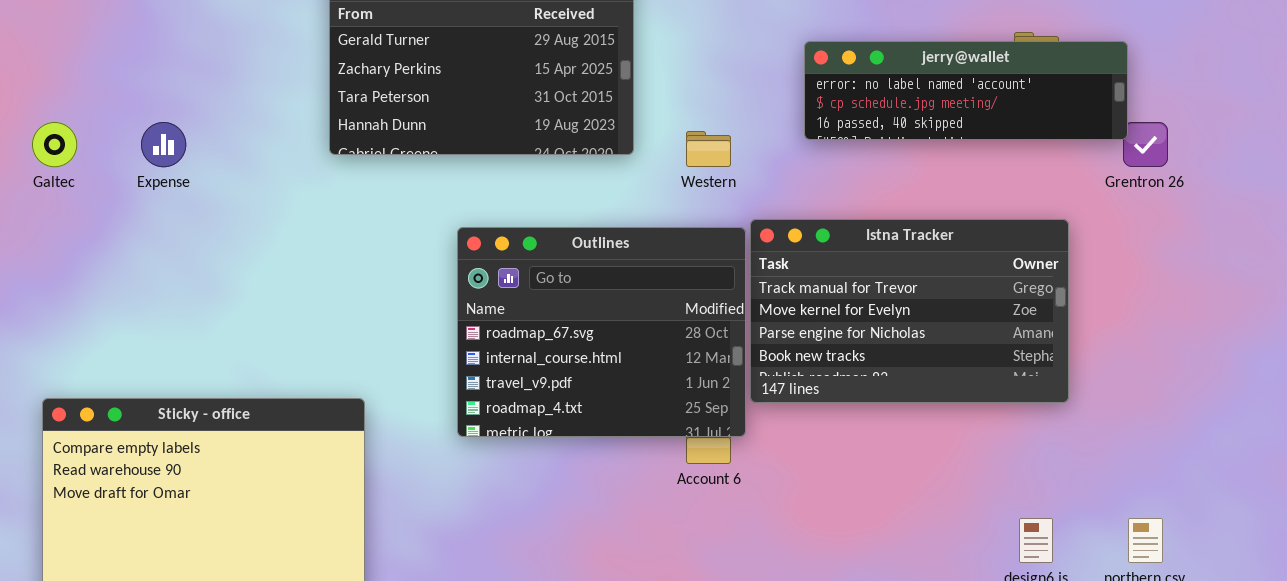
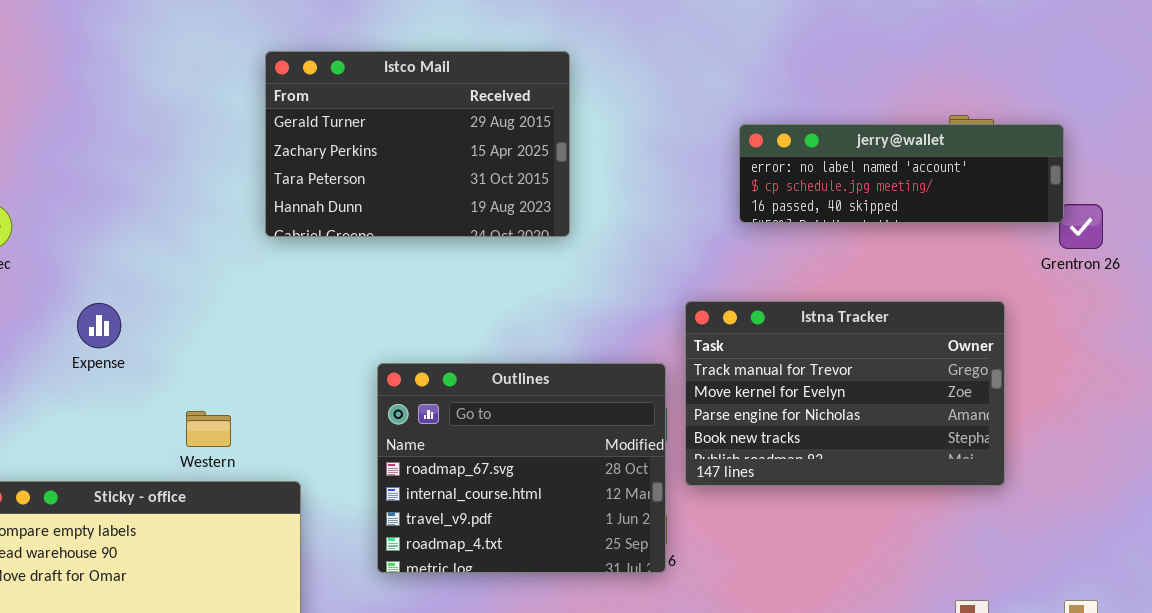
Expense: [141,122,186,167] -> [77,303,121,348], moved
Western: [686,131,731,167] -> [186,411,231,447], moved
Outlines: [457,227,746,437] -> [377,363,666,573], moved

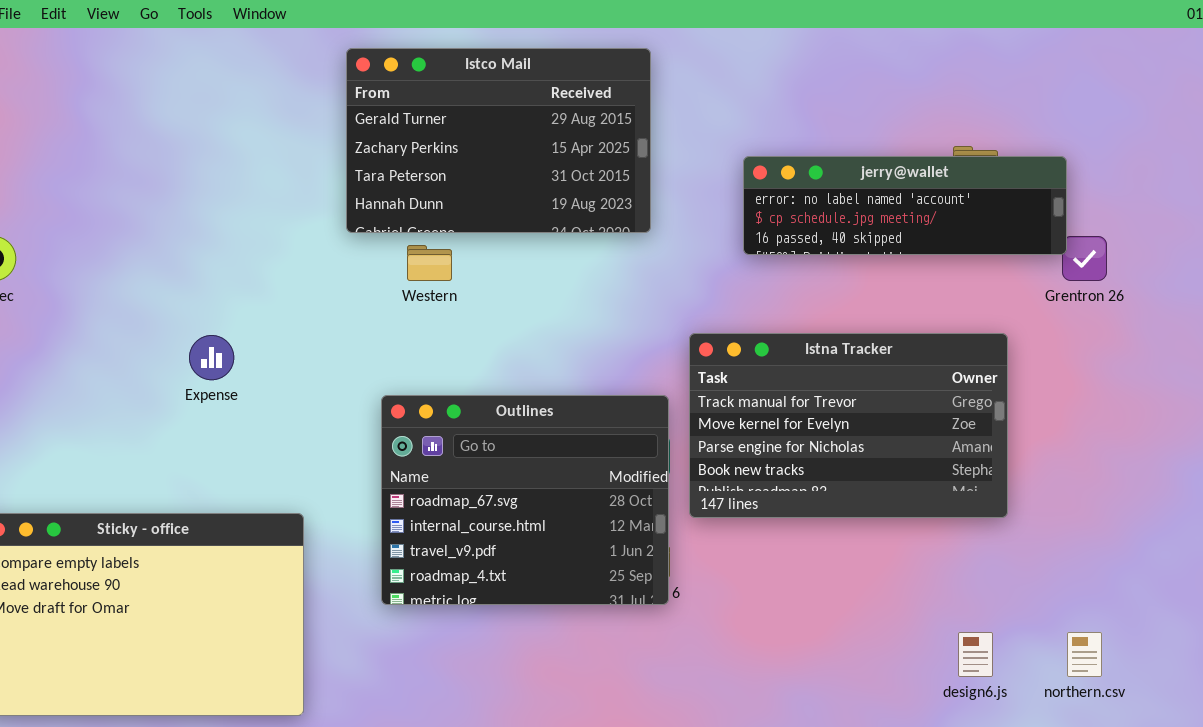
Istco Mail: [265,51,570,237] -> [346,48,651,233], moved
Expense: [77,303,121,348] -> [189,335,234,380], moved
Western: [186,411,231,447] -> [407,245,452,281], moved

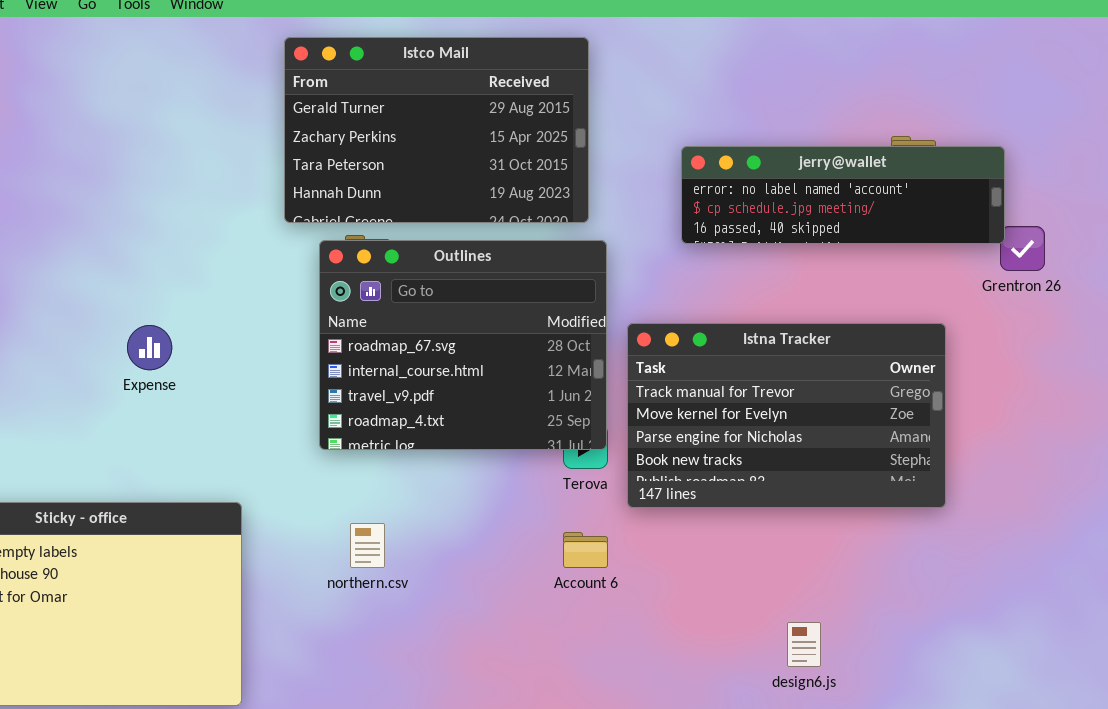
Outlines: [381,395,669,605] -> [319,240,607,450], moved
design6.js: [958,632,993,677] -> [787,622,821,667], moved
northern.csv: [1067,632,1102,677] -> [350,523,385,568], moved

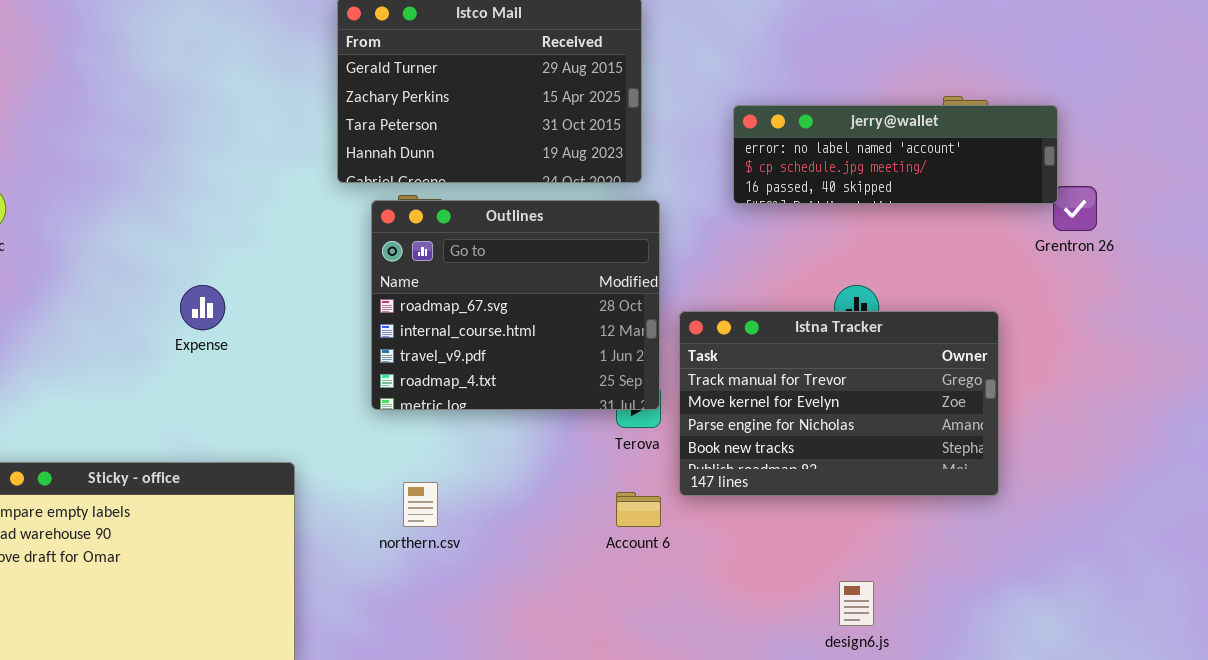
Istna Tracker: [627,323,946,508] -> [679,311,999,496], moved

